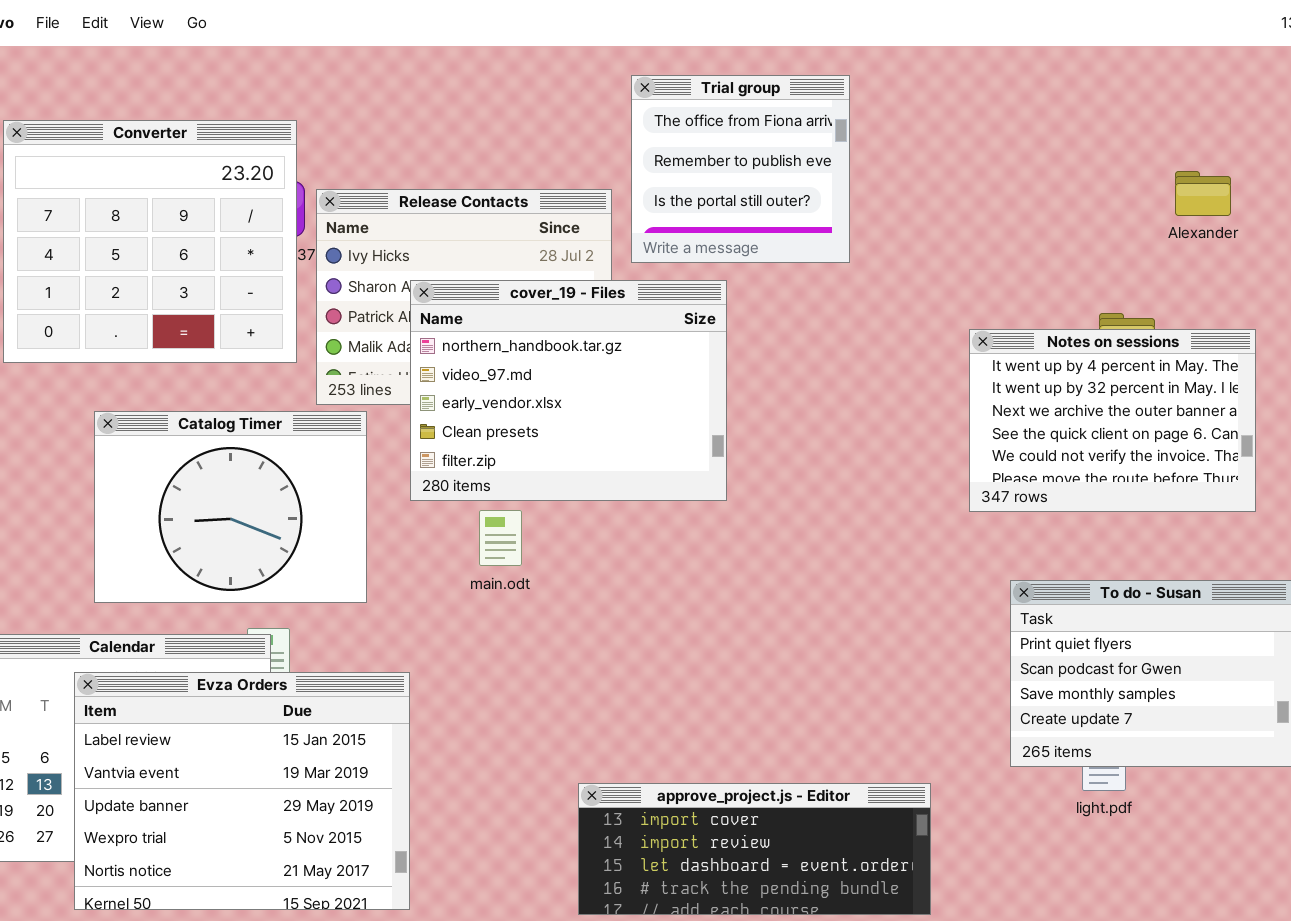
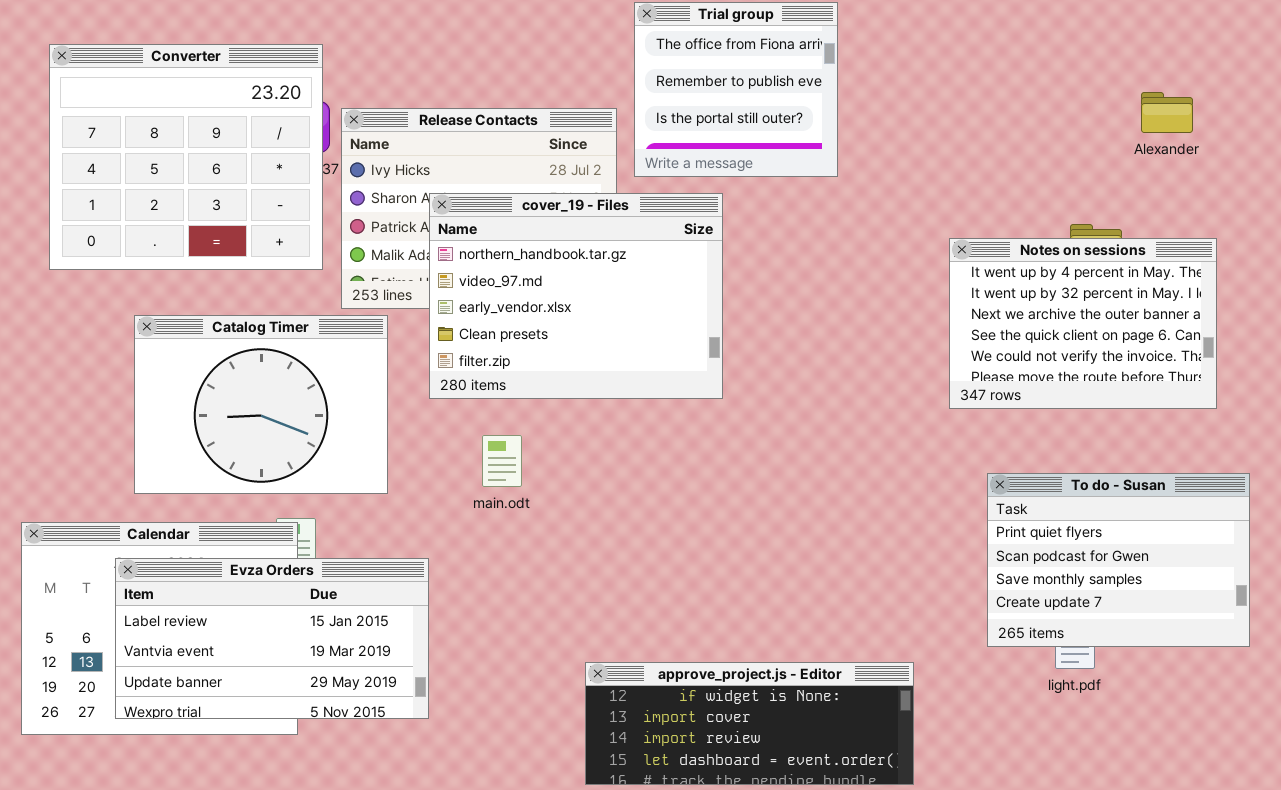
main.odt: [479,510,522,566] -> [482,435,522,487], moved
Evza Orders: [74,672,410,910] -> [115,558,429,719], resized
approve_project.js - Editor: [578,783,931,915] -> [585,662,914,785], scrolled up 1 row

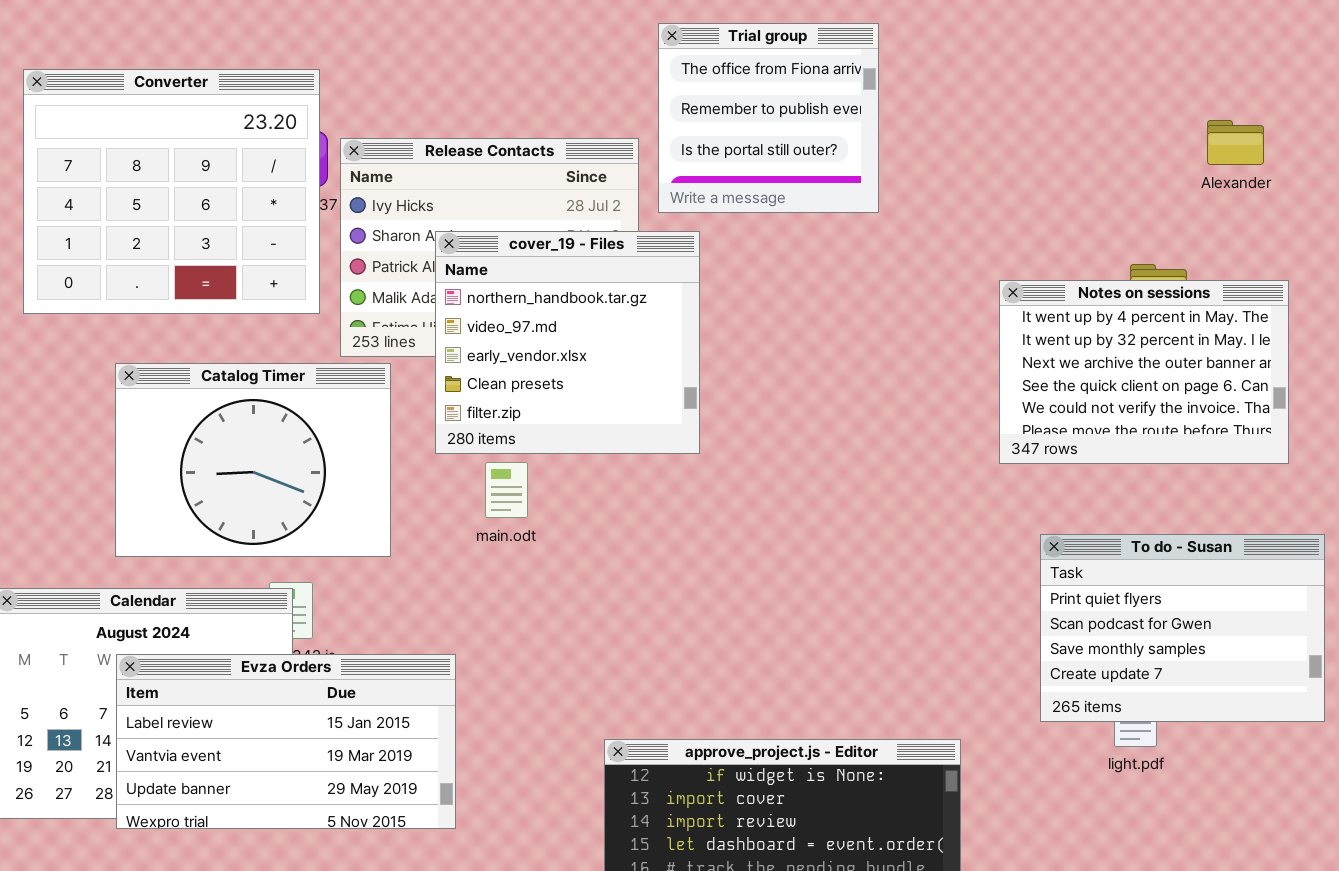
cover_19 - Files: [429,193,723,399] -> [435,231,700,454], resized
main.odt: [482,435,522,487] -> [485,462,528,518], moved
Evza Orders: [115,558,429,719] -> [116,654,456,829], moved

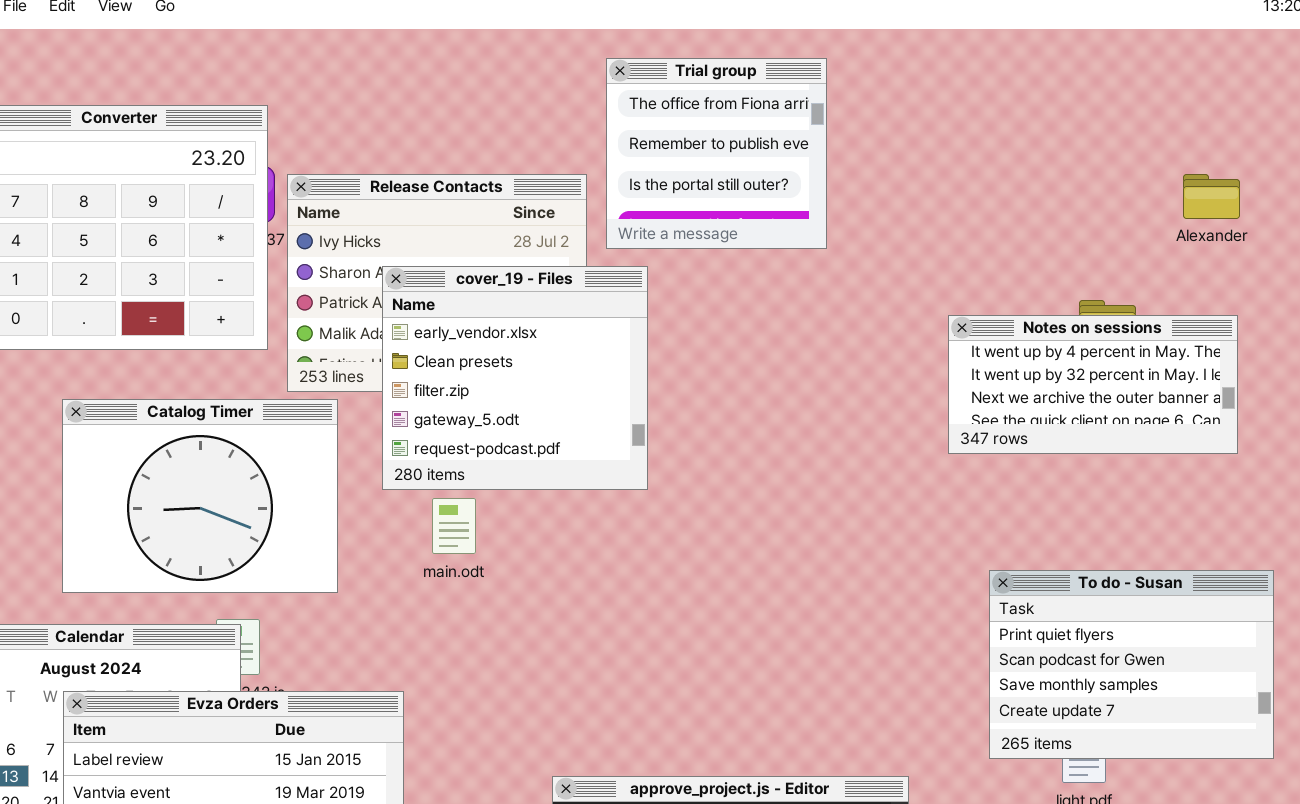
Alexander: [1207,120,1264,165] -> [1183,174,1240,219], moved
cover_19 - Files: [435,231,700,454] -> [382,266,648,490], scrolled down 2 rows
Notes on sessions: [999,280,1289,464] -> [948,315,1238,454], resized

